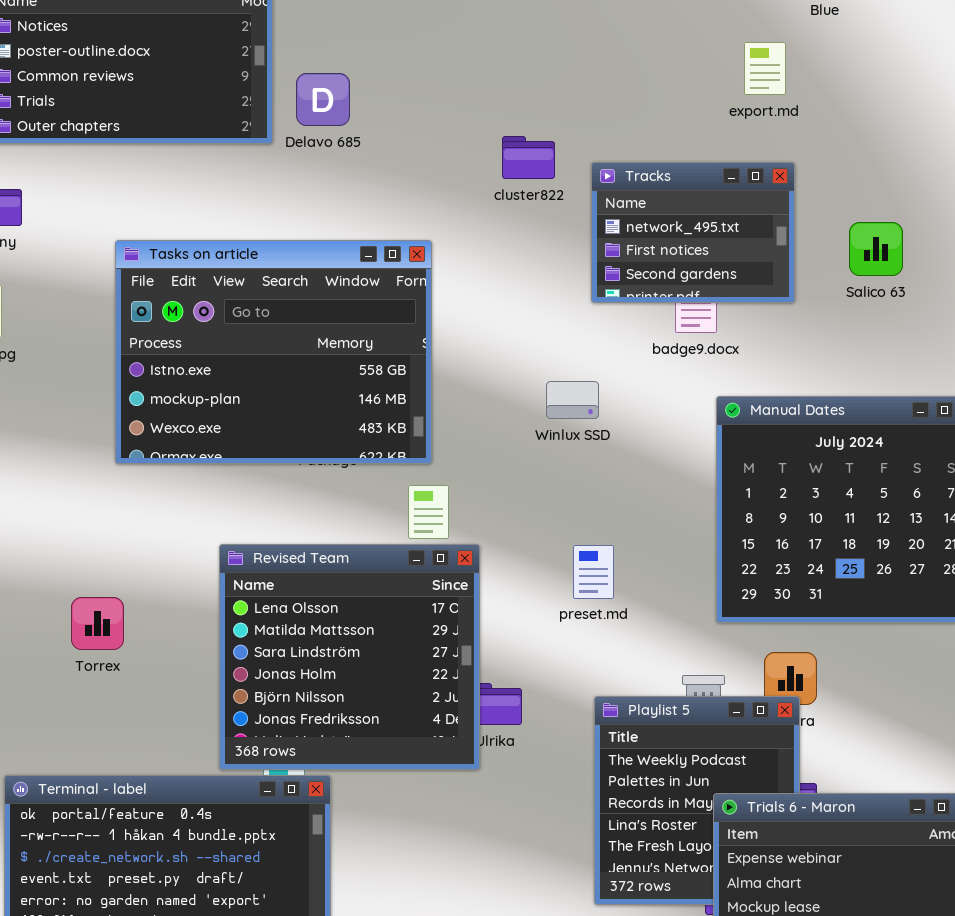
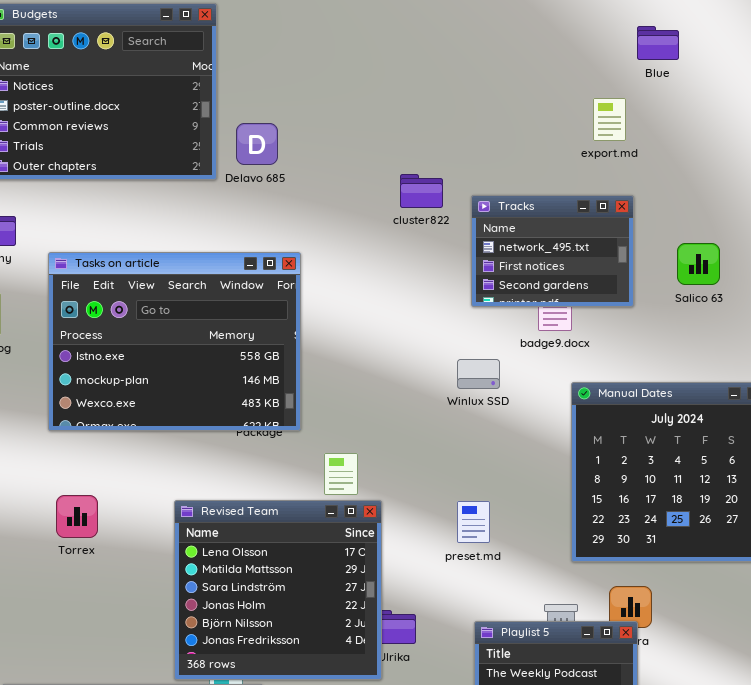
Tasks on article: [115,240,432,464] -> [48,252,301,431], moved
Winlux SSD: [546,381,599,419] -> [457,359,500,389], moved
Torrex: [71,597,124,650] -> [56,495,98,538], moved

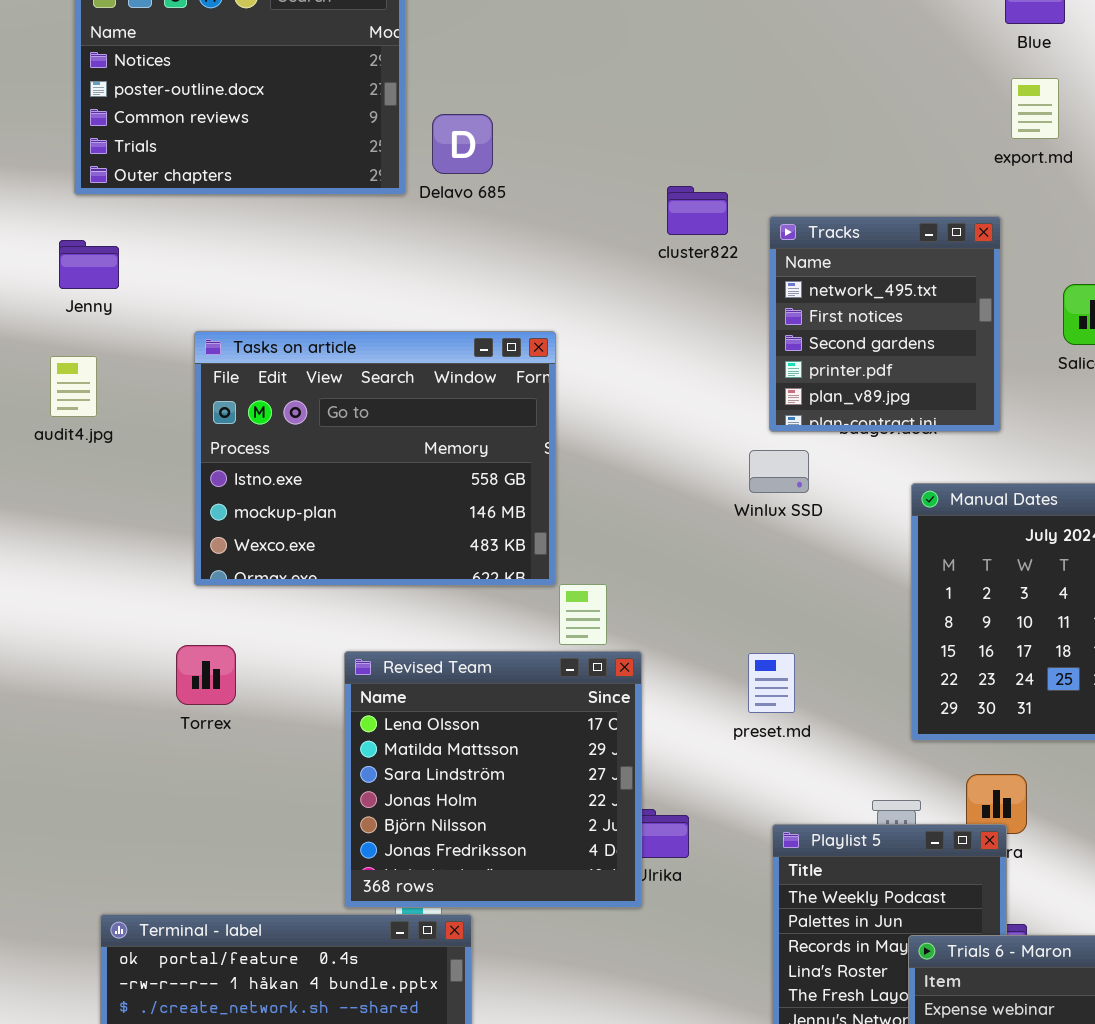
export.md: [593,98,626,141] -> [1011,78,1059,139], moved
Tracks: [471,195,634,307] -> [769,216,1001,432], resized
Tasks on article: [48,252,301,431] -> [194,331,556,586], moved

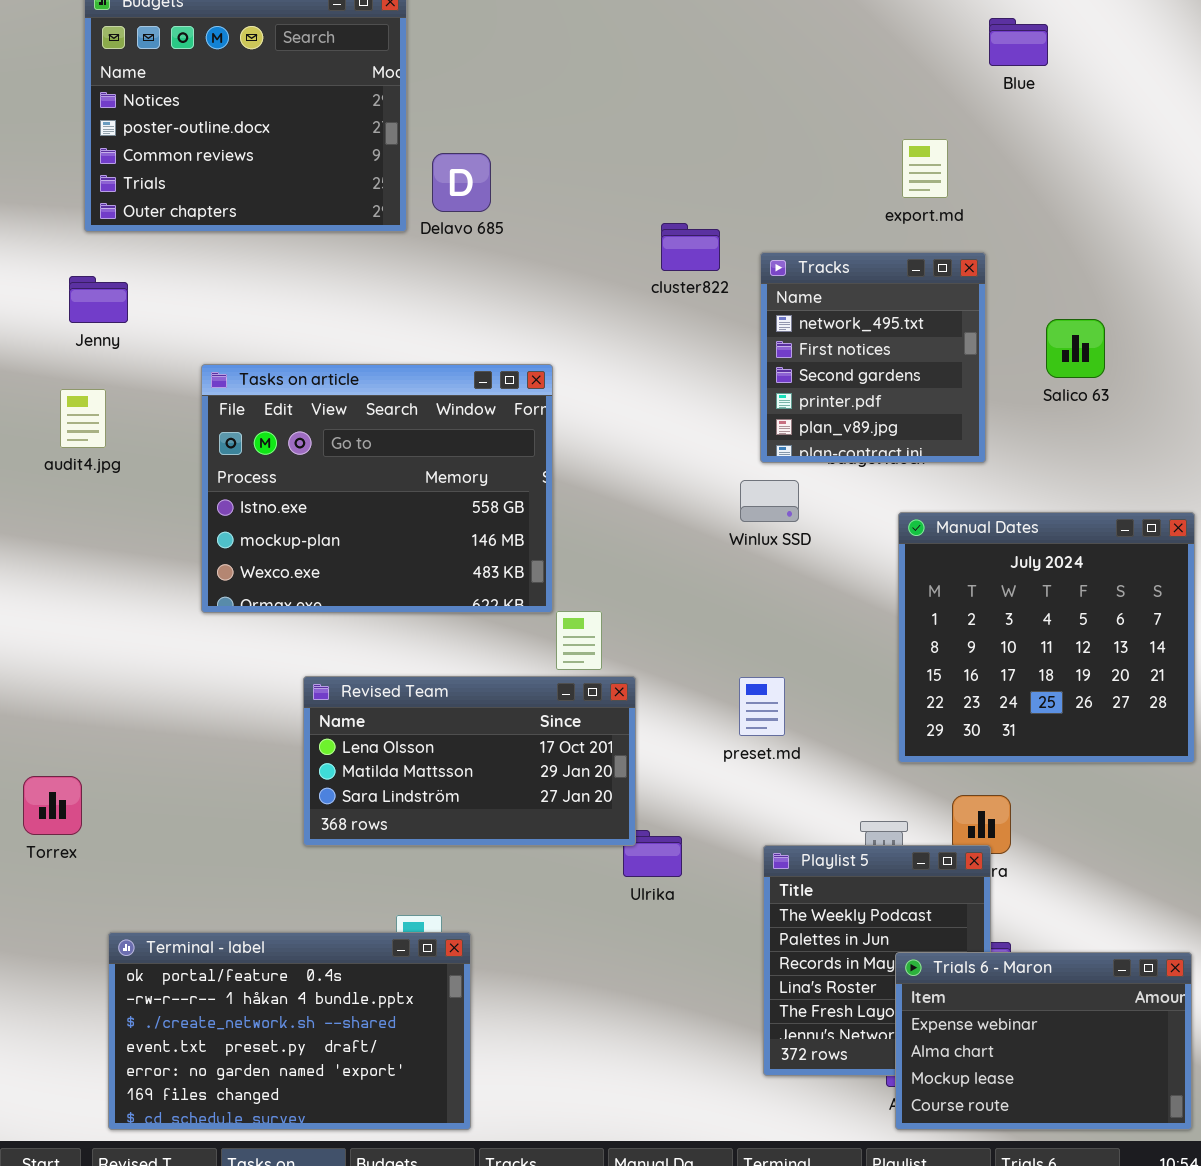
export.md: [1011,78,1059,139] -> [902,139,948,198], moved
Torrex: [176,645,236,705] -> [23,776,82,835], moved
Revised Team: [344,651,642,908] -> [303,676,636,846], resized

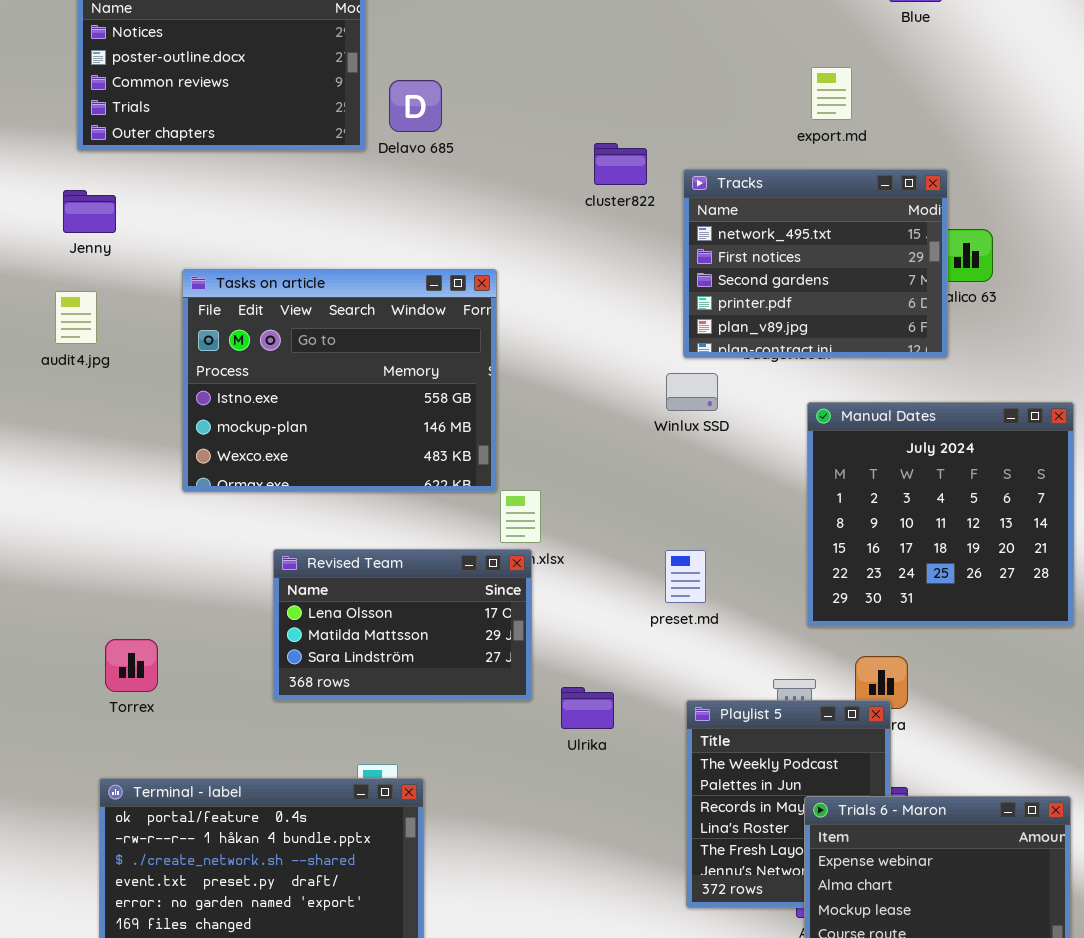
Tracks: [760,252,986,463] -> [683,169,948,358], resized
Revised Team: [303,676,636,846] -> [273,549,532,701], resized
Torrex: [23,776,82,835] -> [105,639,158,692], moved

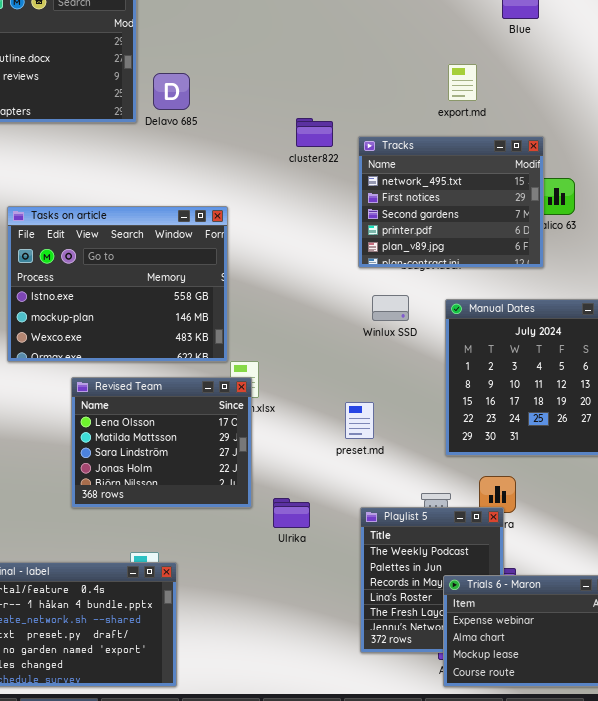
Winlux SSD: [666,373,718,411] -> [372,295,409,321], moved
Revised Team: [273,549,532,701] -> [71,377,252,508], resized

